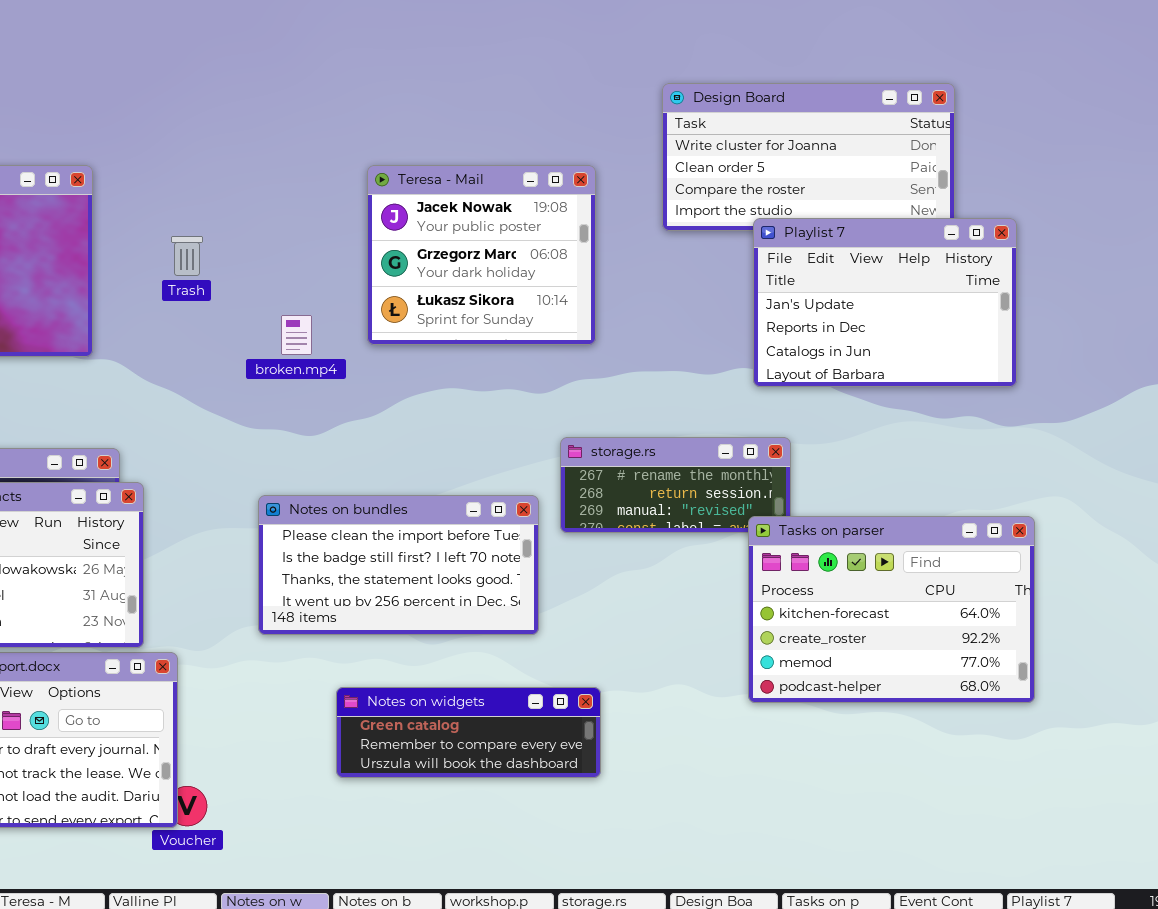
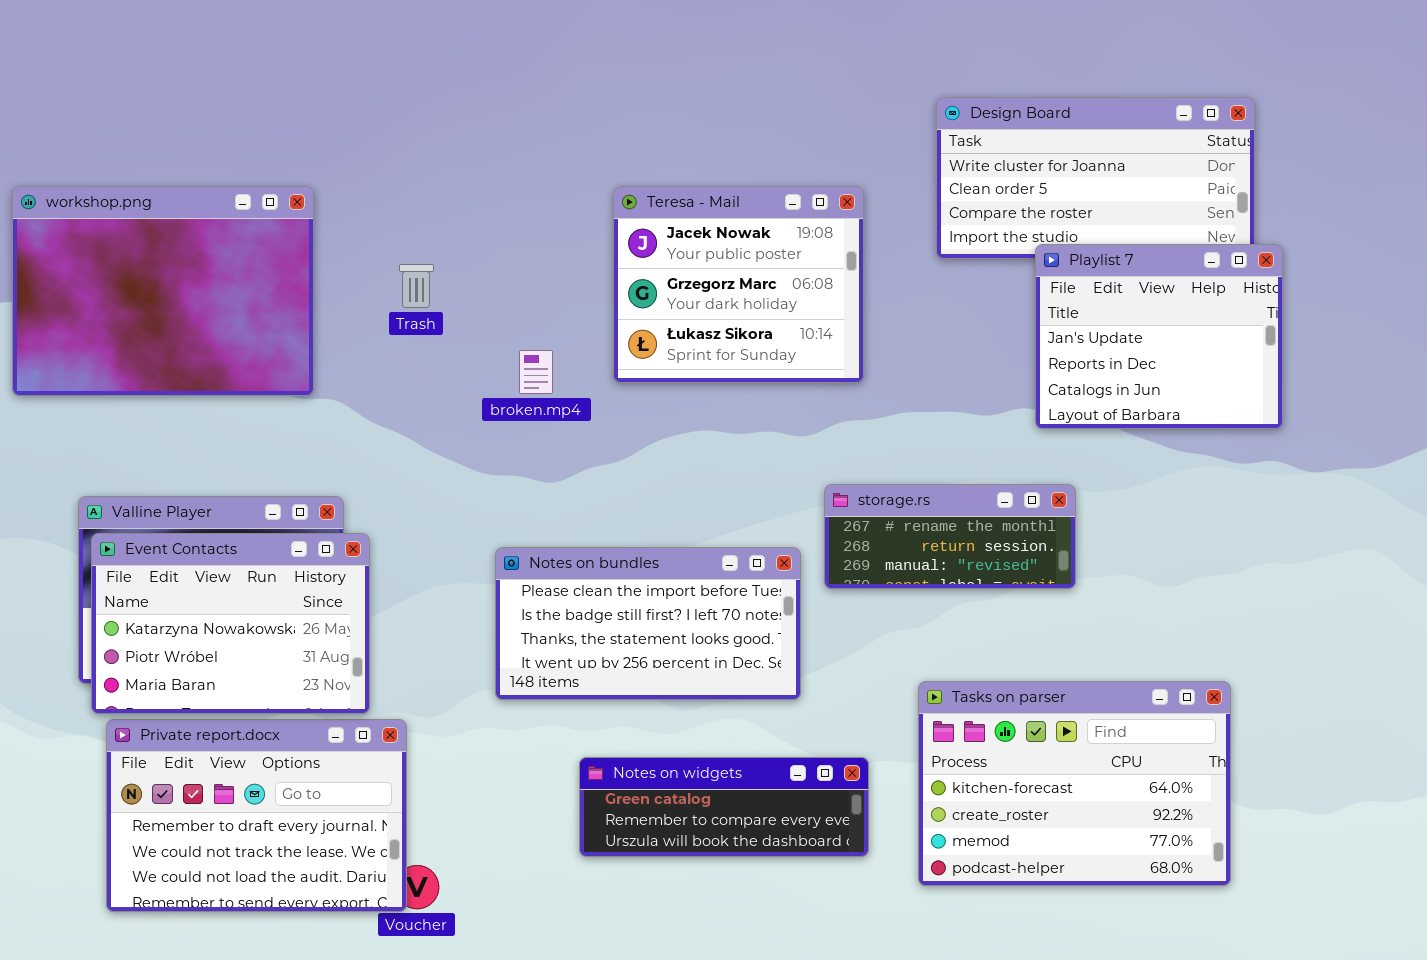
Playlist 7: [753,218,1017,387] -> [1035,244,1283,429], resized
Tasks on parser: [748,516,1035,703] -> [918,681,1231,886], moved

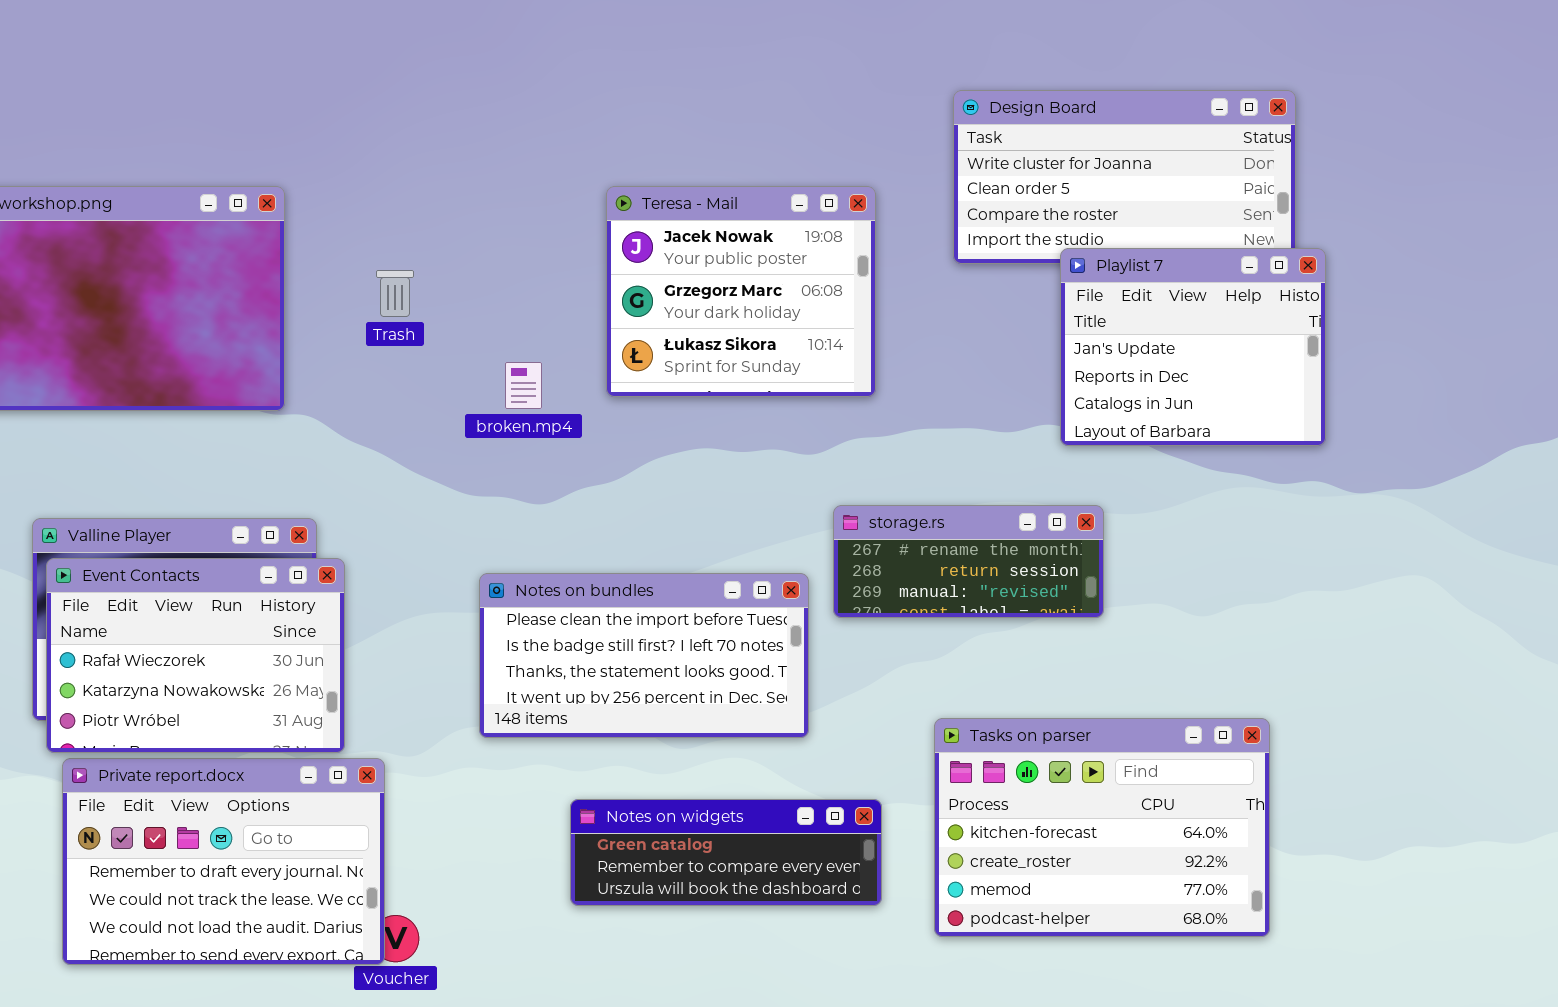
Event Contacts: [91,533,370,714] -> [46,558,345,753], scrolled up 1 row

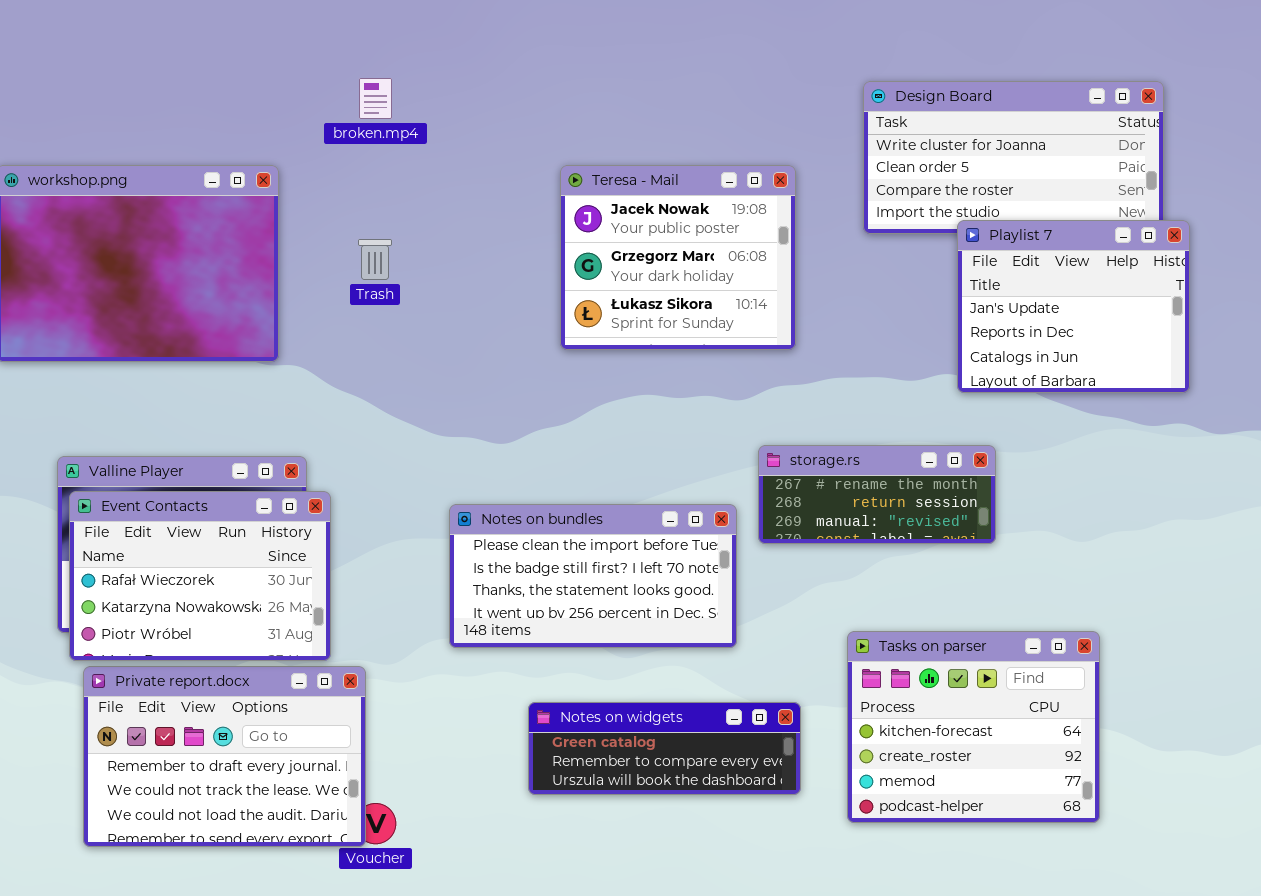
broken.mp4: [505,362,542,409] -> [359,78,392,119], moved
Tasks on parser: [934,718,1270,937] -> [847,631,1100,823], resized

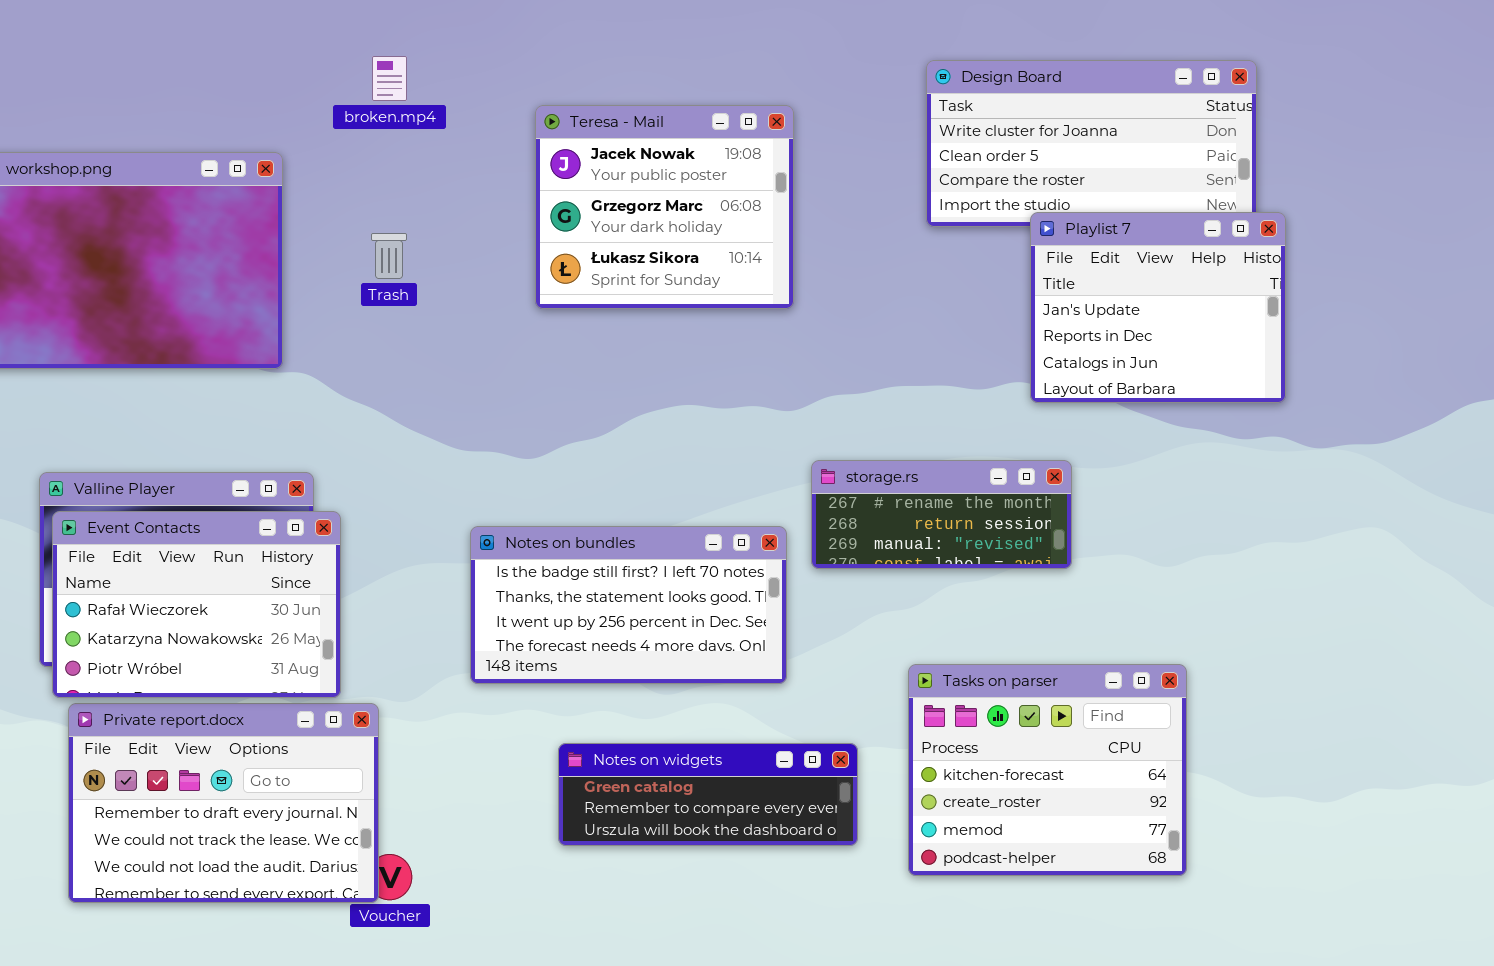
Teresa - Mail: [560,165,796,350] -> [535,105,794,309], moved
Notes on bundles: [449,504,737,648] -> [470,526,787,684], scrolled down 1 row

